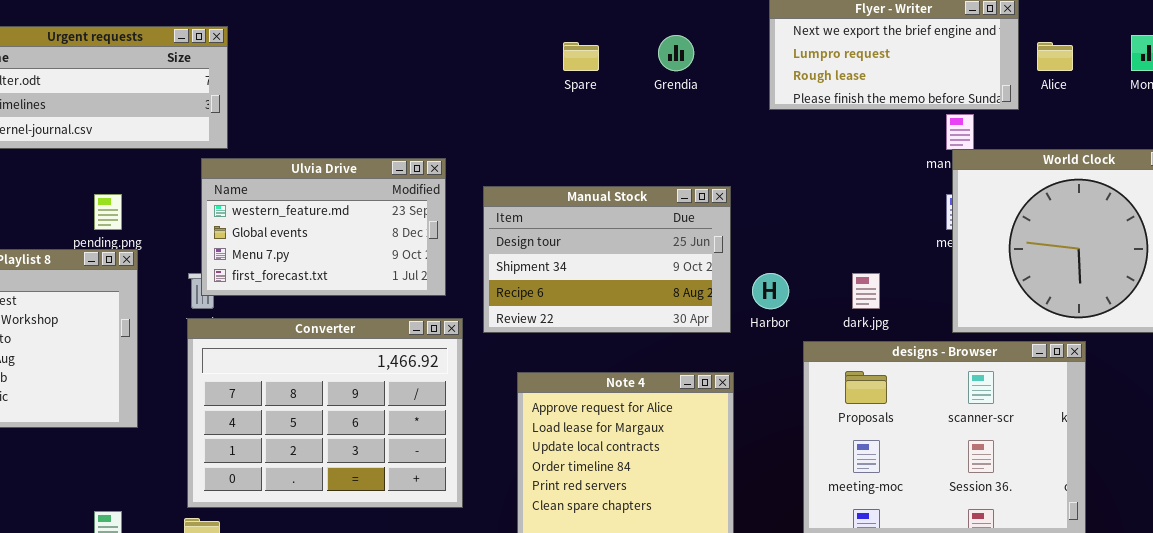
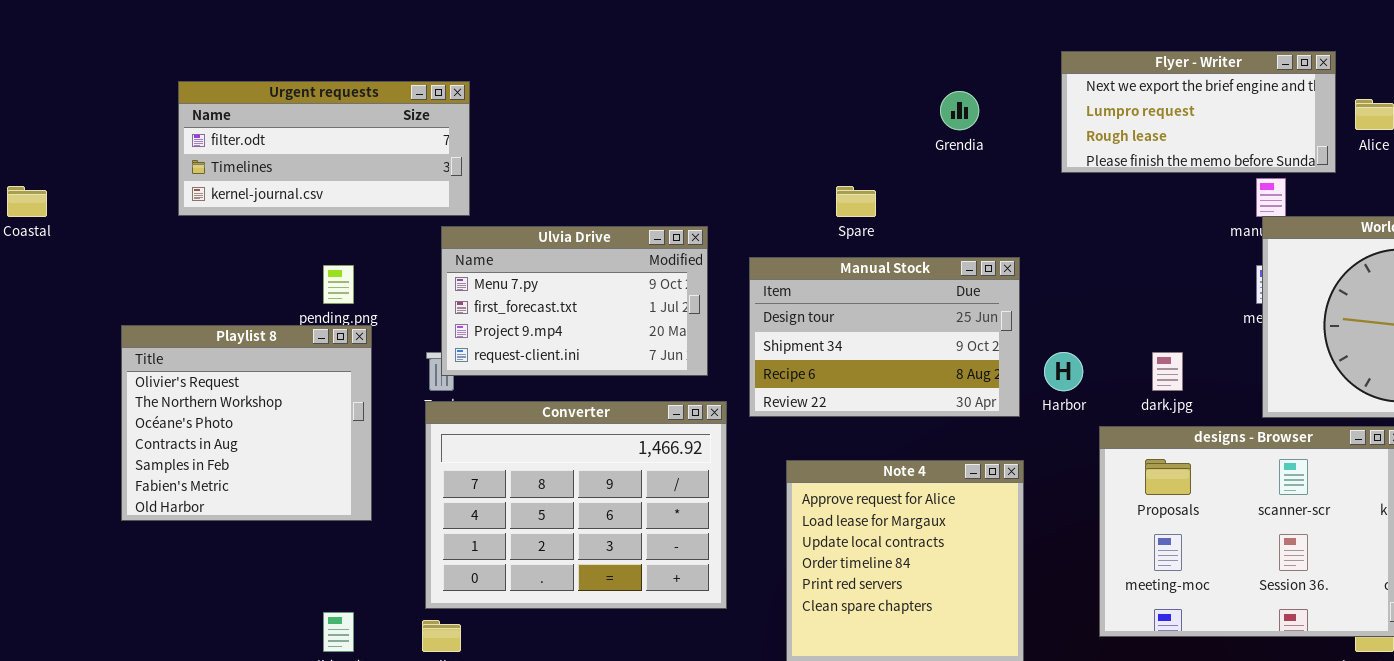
Spare: [563,42,599,71] -> [836,186,876,217], moved
Ulvia Drive: [201,158,446,296] -> [441,226,708,376], scrolled down 2 rows

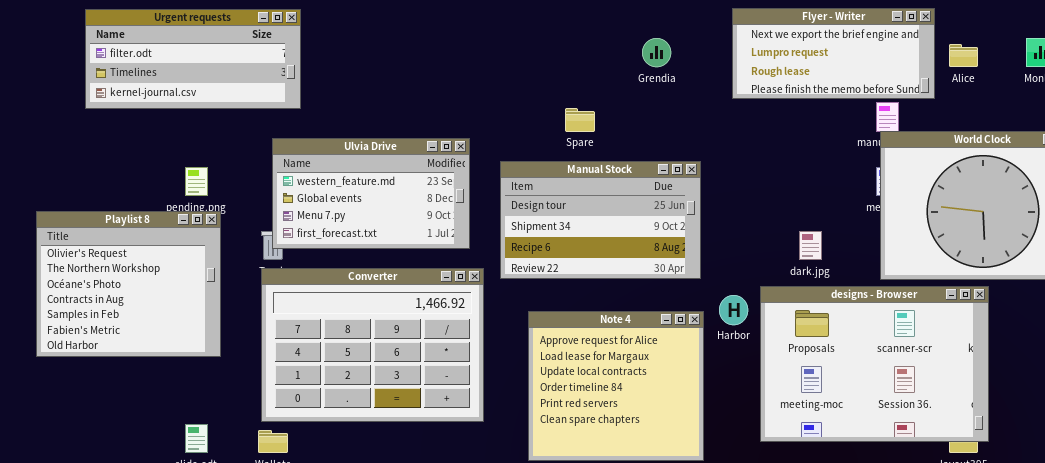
Urgent requests: [178,81,470,216] -> [85,9,301,109], moved
Ulvia Drive: [441,226,708,376] -> [272,138,470,249], scrolled up 2 rows
Harbor: [1044,352,1083,391] -> [719,295,748,325], moved

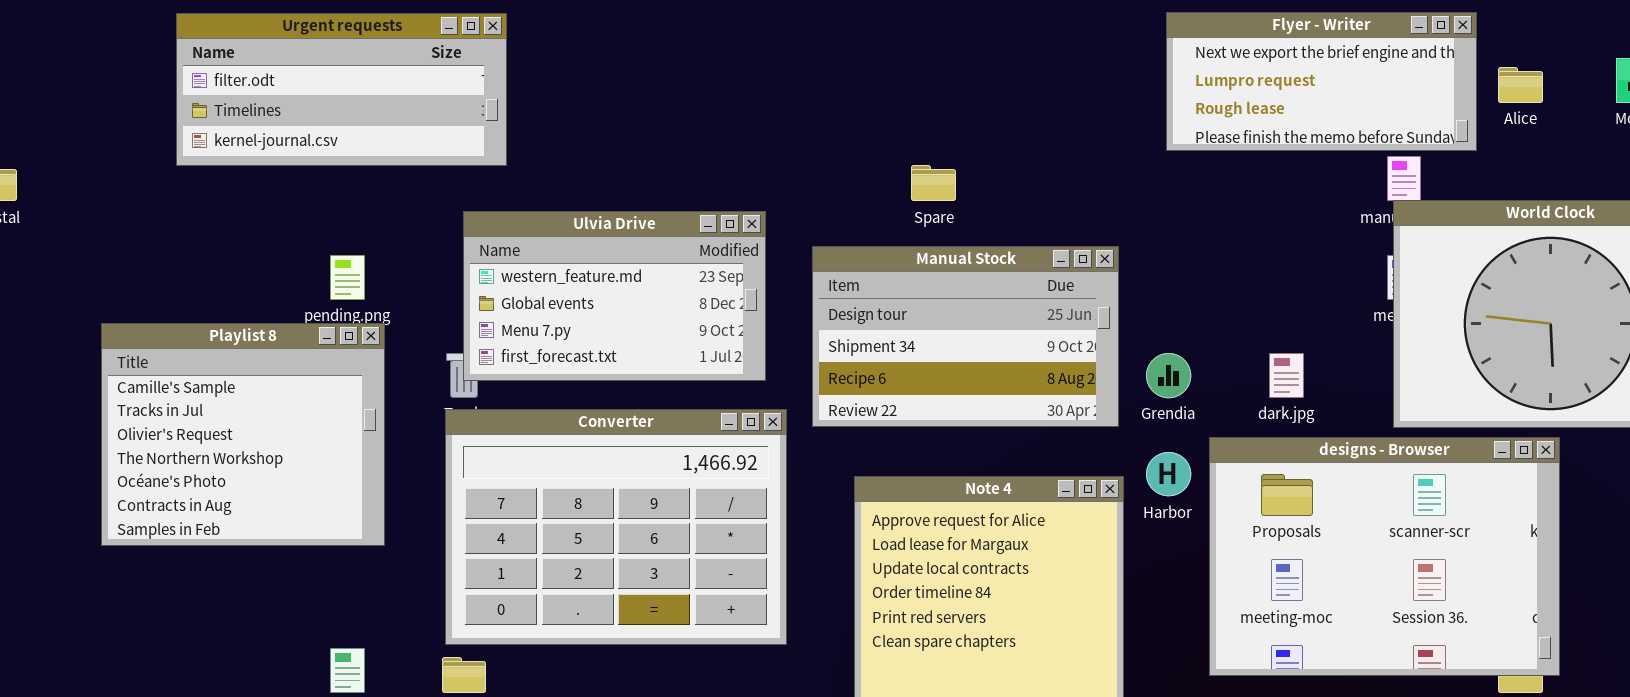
Grendia: [642,38,671,67] -> [1146,353,1191,398], moved
Playlist 8: [36,211,221,357] -> [101,323,385,546], scrolled up 2 rows

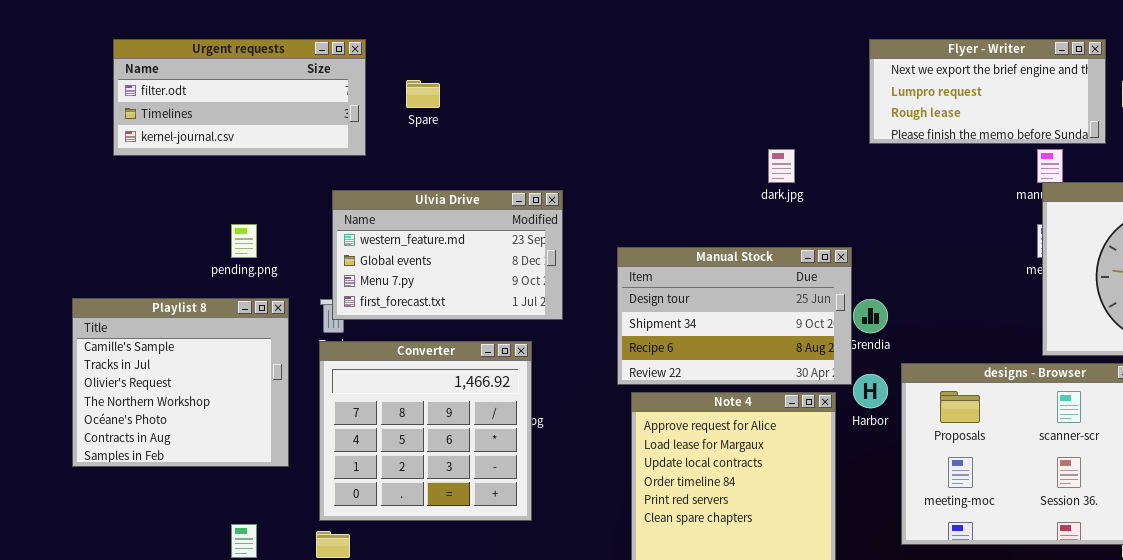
Spare: [911,165,956,201] -> [406,80,440,108], moved
Manual Stock: [812,246,1119,427] -> [617,247,852,385], moved
Playlist 8: [101,323,385,546] -> [72,298,289,467], moved
dark.jpg: [1269,353,1304,398] -> [768,149,795,183], moved
Converter: [445,409,787,645] -> [319,341,532,521], resized

